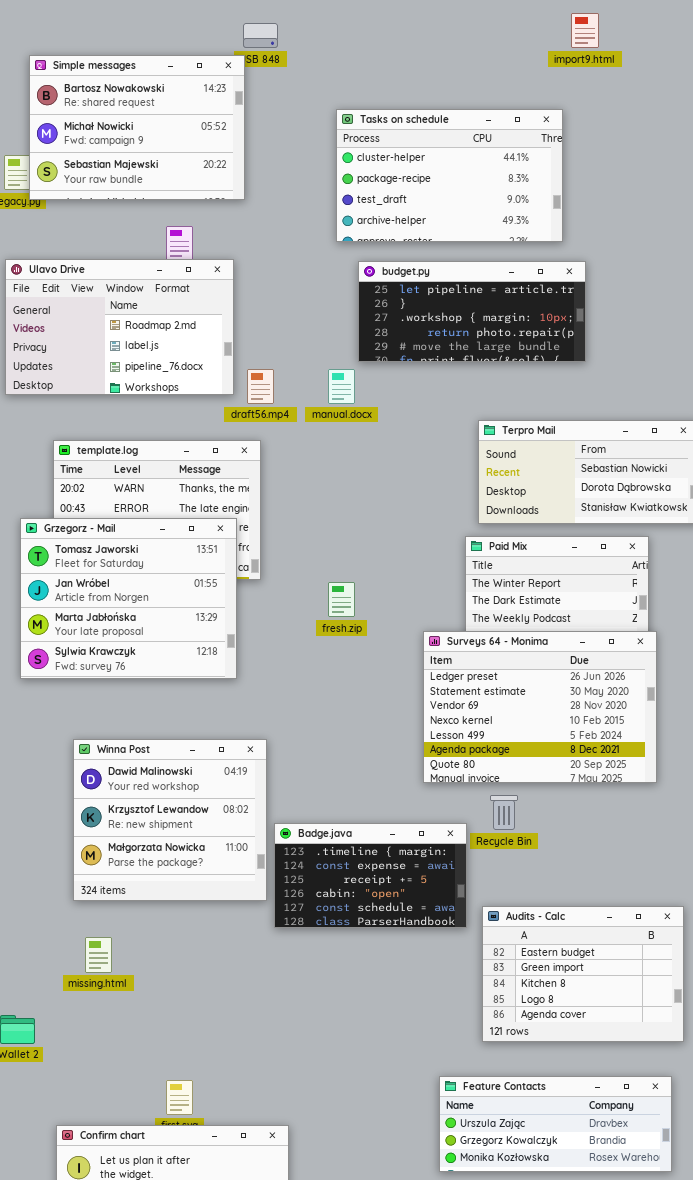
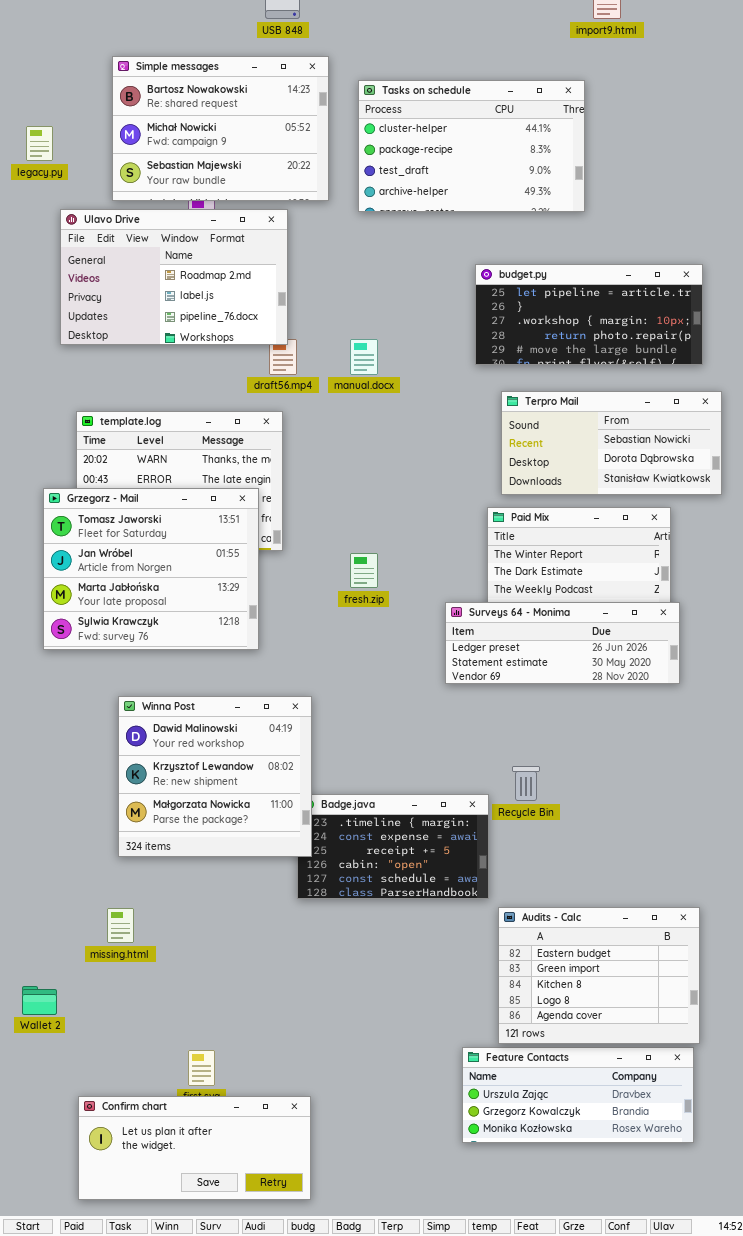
Simple messages: [29,55,245,200] -> [112,56,329,201], moved
Ulavo Drive: [5,259,234,395] -> [60,209,288,345], moved
budget.py: [358,261,586,362] -> [475,264,703,365], moved
Surveys 64 - Monima: [423,631,657,783] -> [445,602,680,684], resized
Winna Post: [73,739,267,901] -> [118,696,312,857], moved
Audits - Calc: [482,906,684,1042] -> [498,907,700,1044], moved

